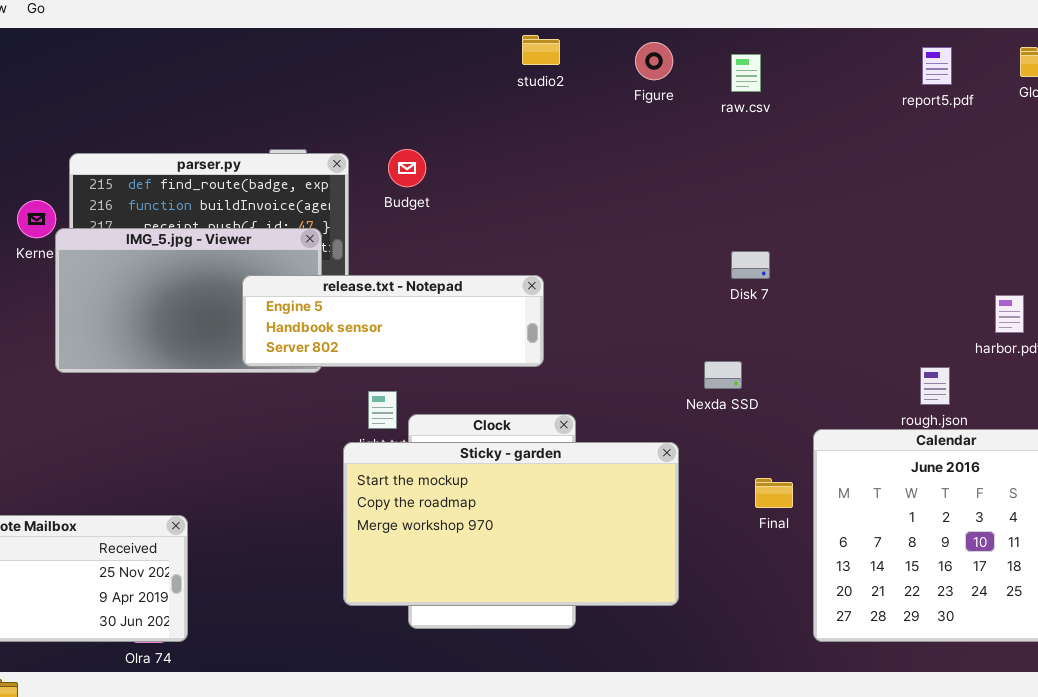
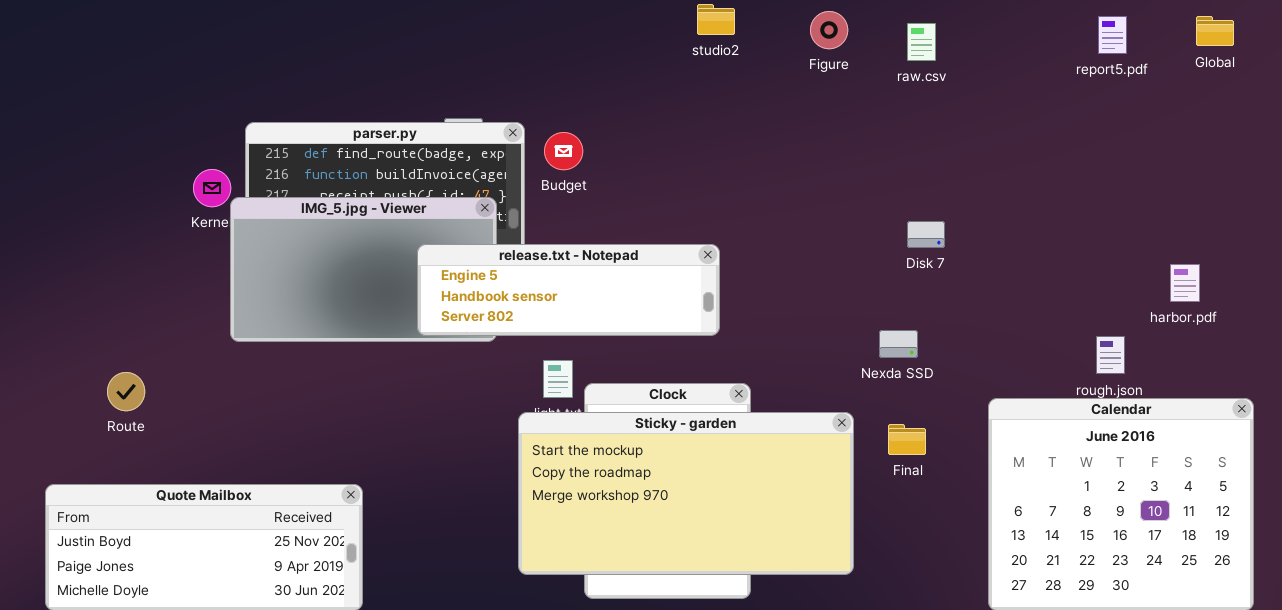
Budget: [388,149,426,187] -> [544,132,583,170], moved
Final: [755,478,793,508] -> [888,424,926,455], moved

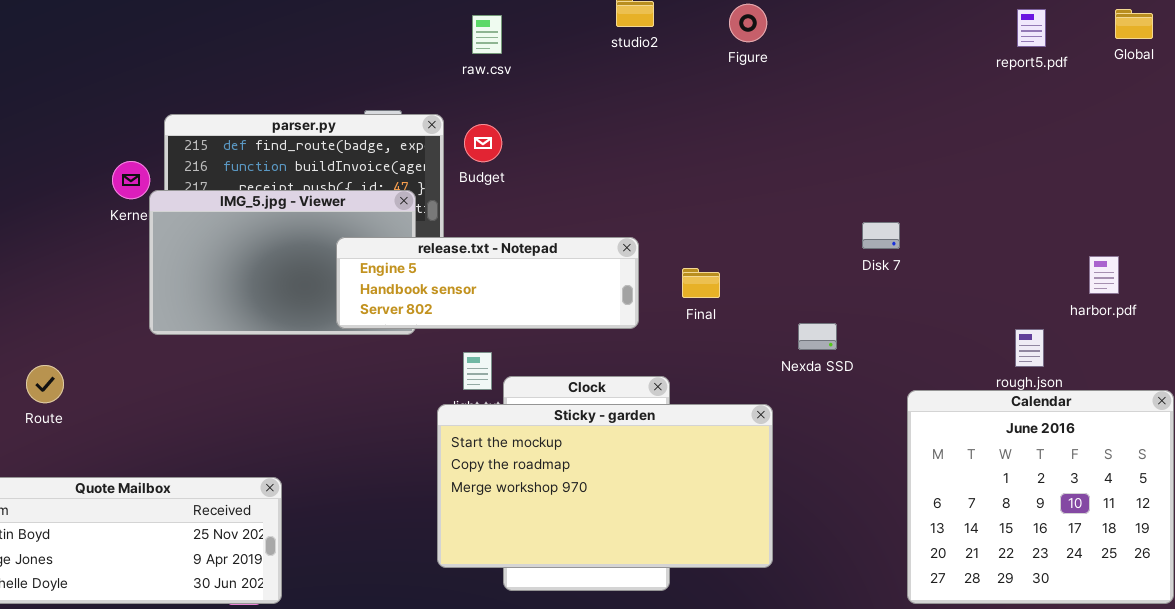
raw.csv: [907,23,936,61] -> [472,15,502,54], moved
Disk 7: [907,221,945,248] -> [862,222,900,249], moved
Final: [888,424,926,455] -> [682,268,720,298], moved

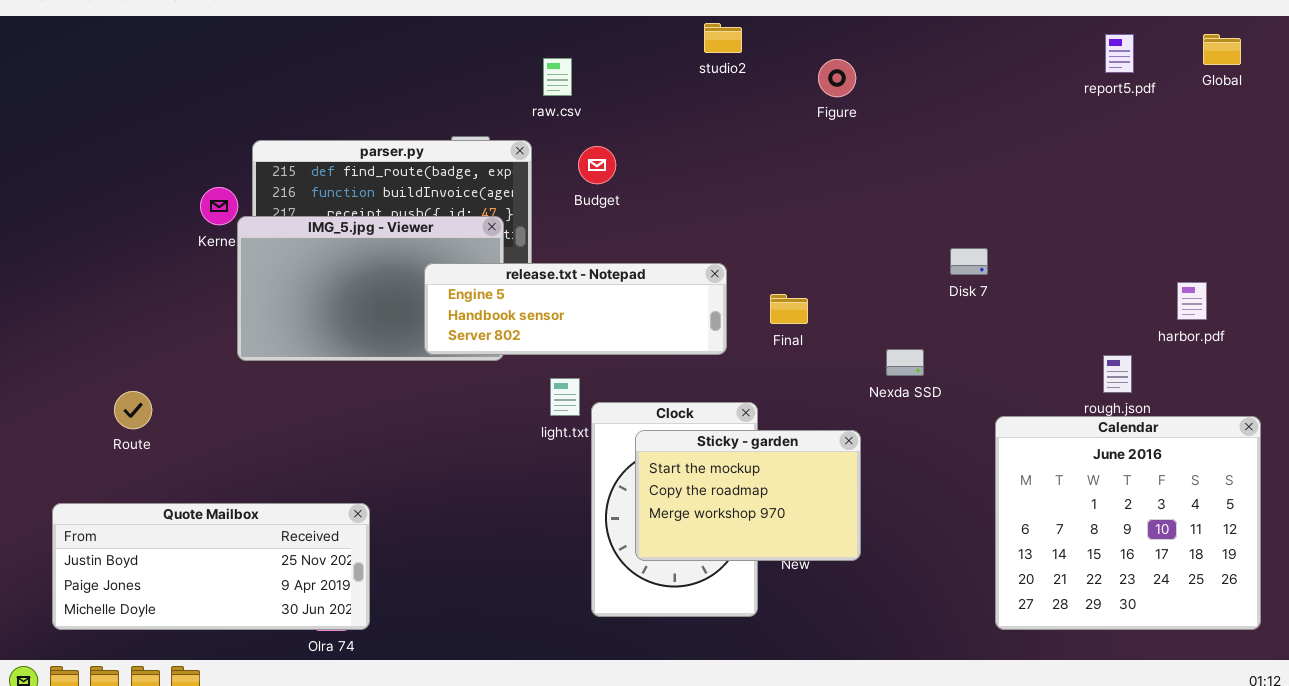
Figure: [729,4,767,42] -> [818,59,856,97], moved
raw.csv: [472,15,502,54] -> [543,58,572,96], moved
Budget: [464,124,502,162] -> [578,146,616,184], moved
Sticky - garden: [437,404,773,568] -> [635,430,861,561], resized

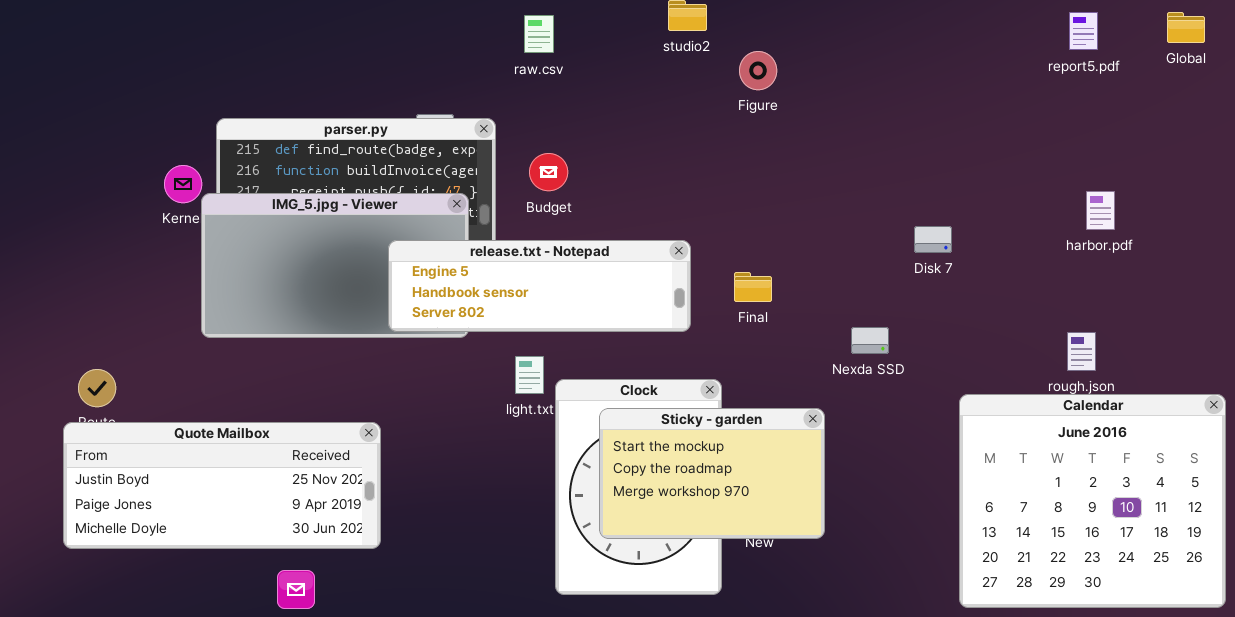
raw.csv: [543,58,572,96] -> [524,15,554,53], moved
Figure: [818,59,856,97] -> [739,51,777,90], moved
Budget: [578,146,616,184] -> [529,153,568,191], moved
harbor.pdf: [1177,282,1207,320] -> [1086,191,1115,230], moved
Quote Mailbox: [52,503,370,630] -> [63,422,381,549], moved

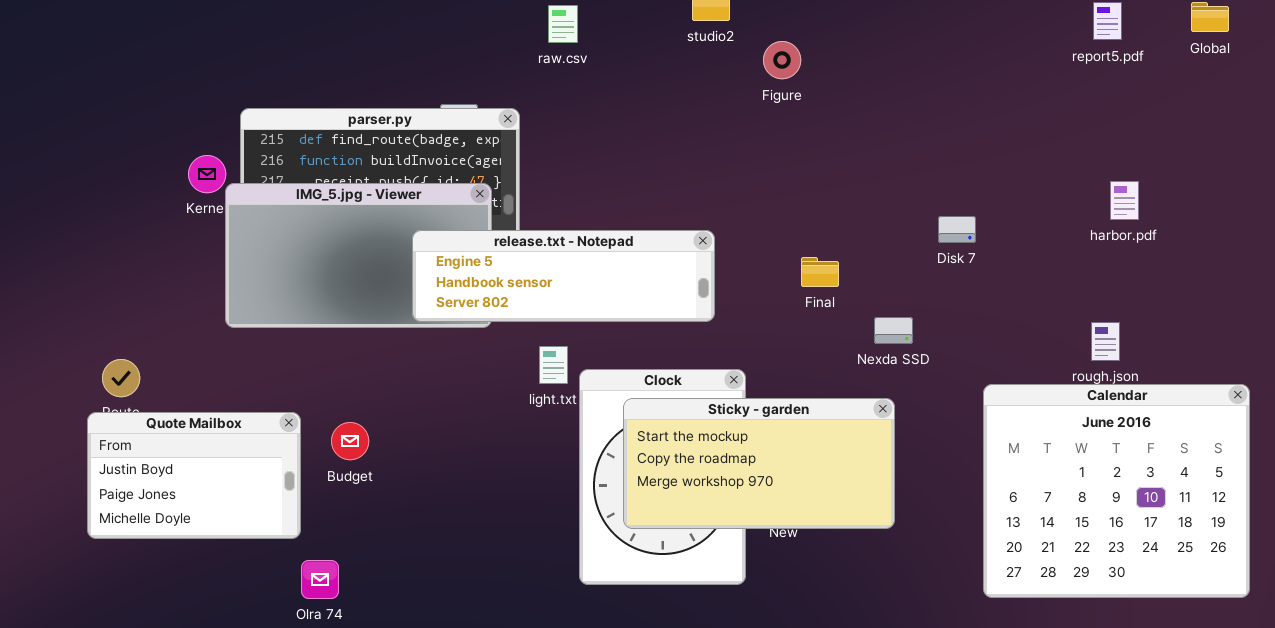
Budget: [529,153,568,191] -> [331,422,369,460], moved
Final: [734,272,772,302] -> [801,257,839,287], moved
Sticky - garden: [599,408,825,539] -> [623,398,895,529], resized
Quote Mailbox: [63,422,381,549] -> [87,412,301,539], resized

